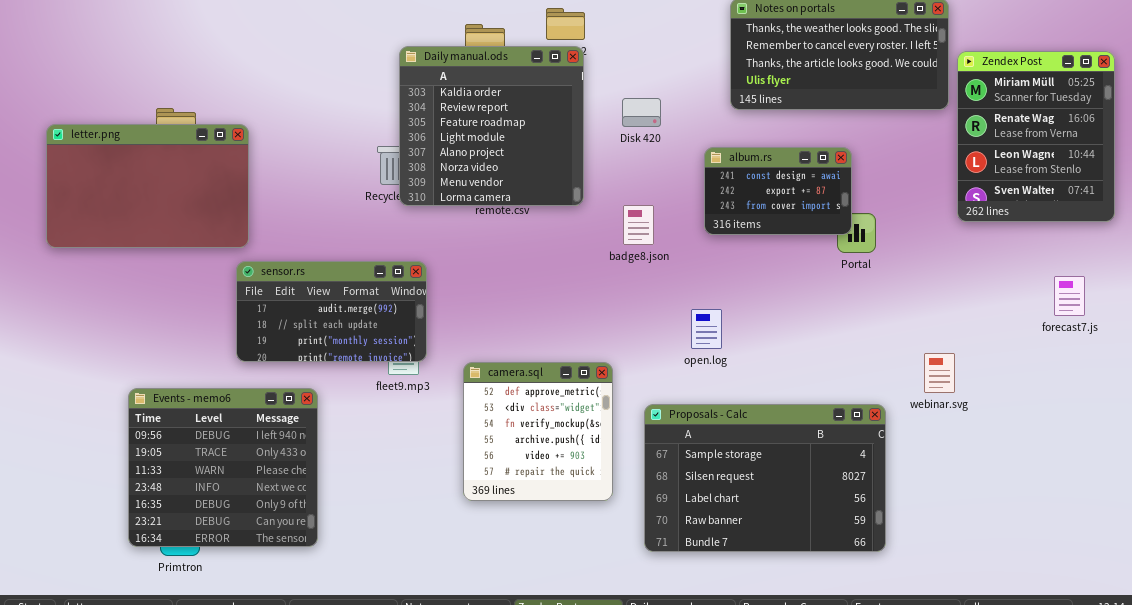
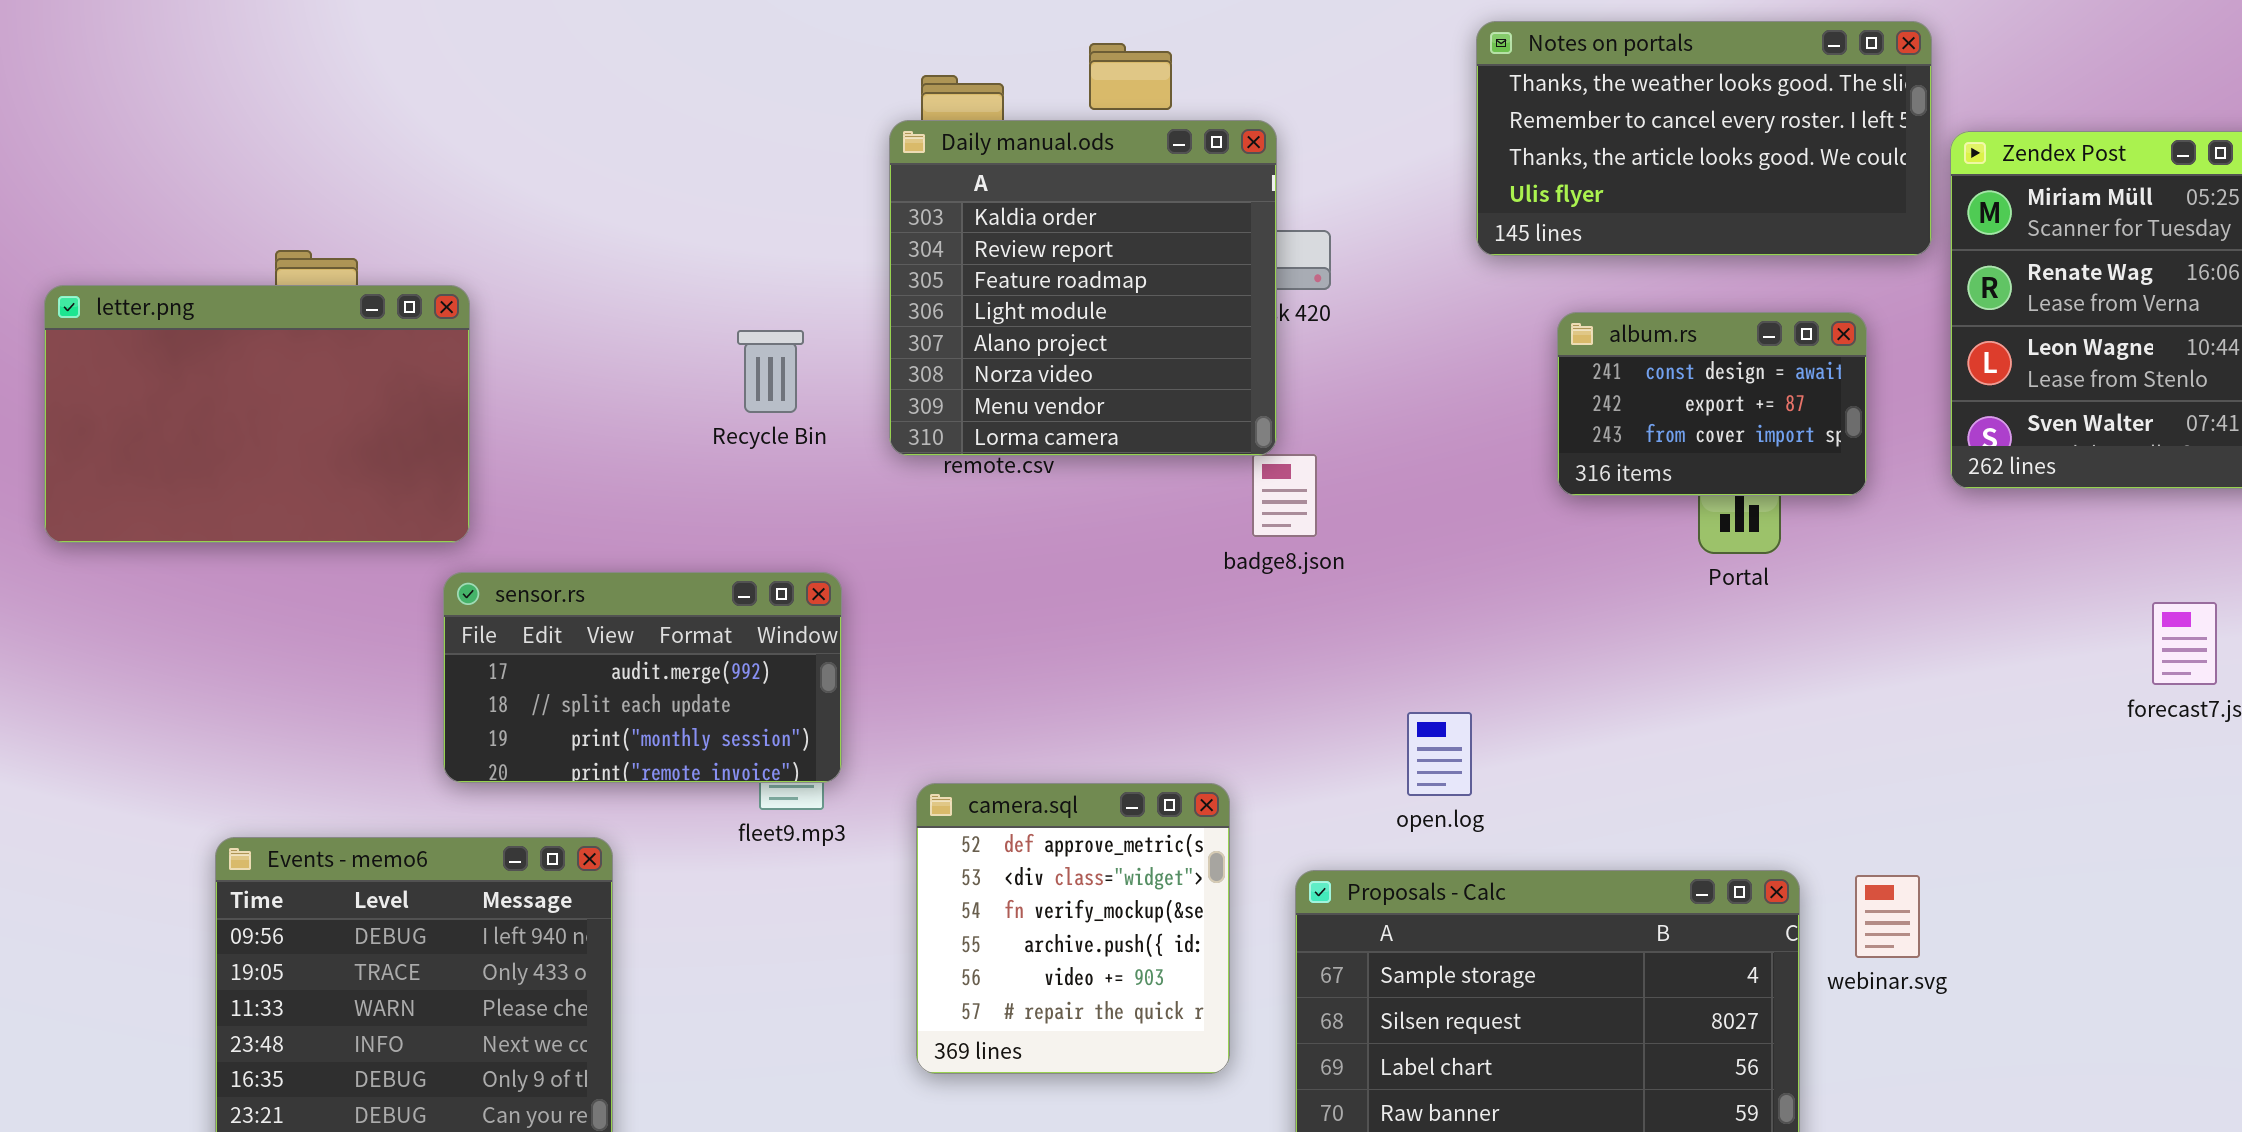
Daily manual.ods: [399,46,584,206] -> [889,120,1277,456], moved
album.rs: [704,147,852,235] -> [1557,312,1867,496], moved
open.log: [691,309,722,349] -> [1407,712,1472,796], moved
webinar.svg: [924,353,955,393] -> [1855,875,1920,958], moved

